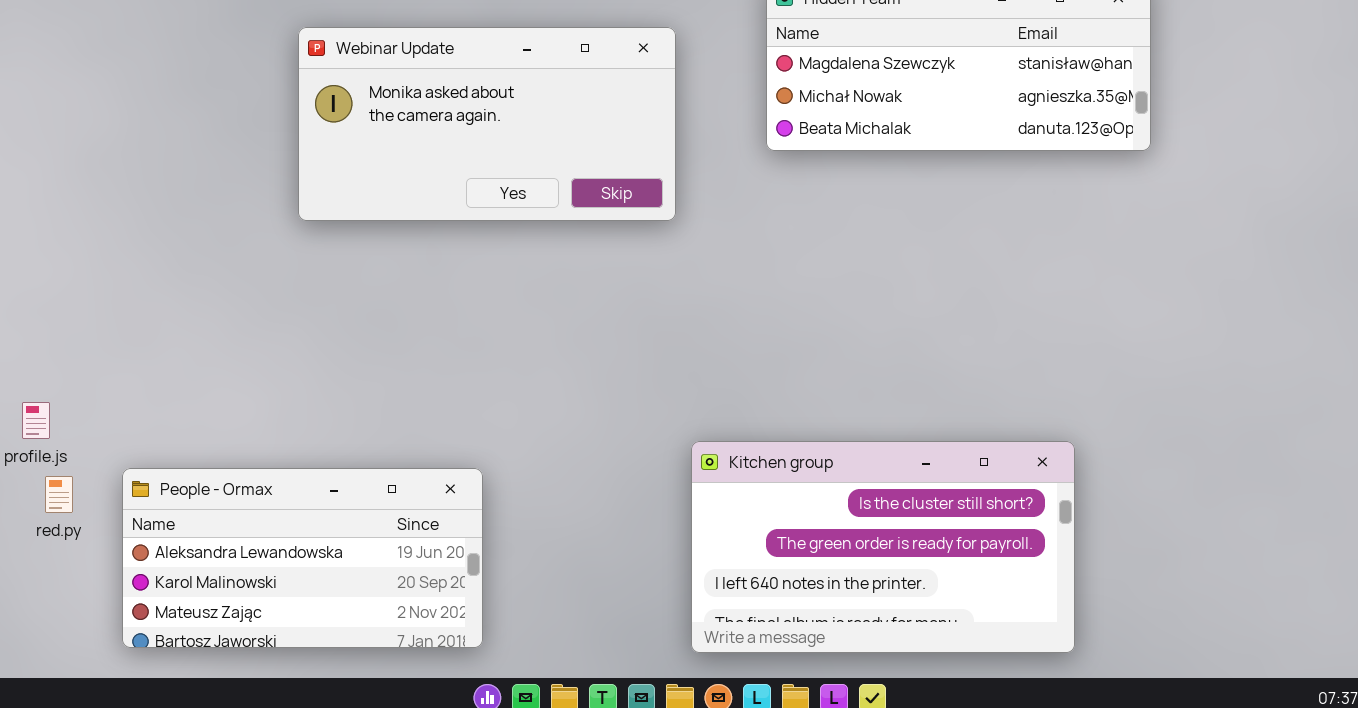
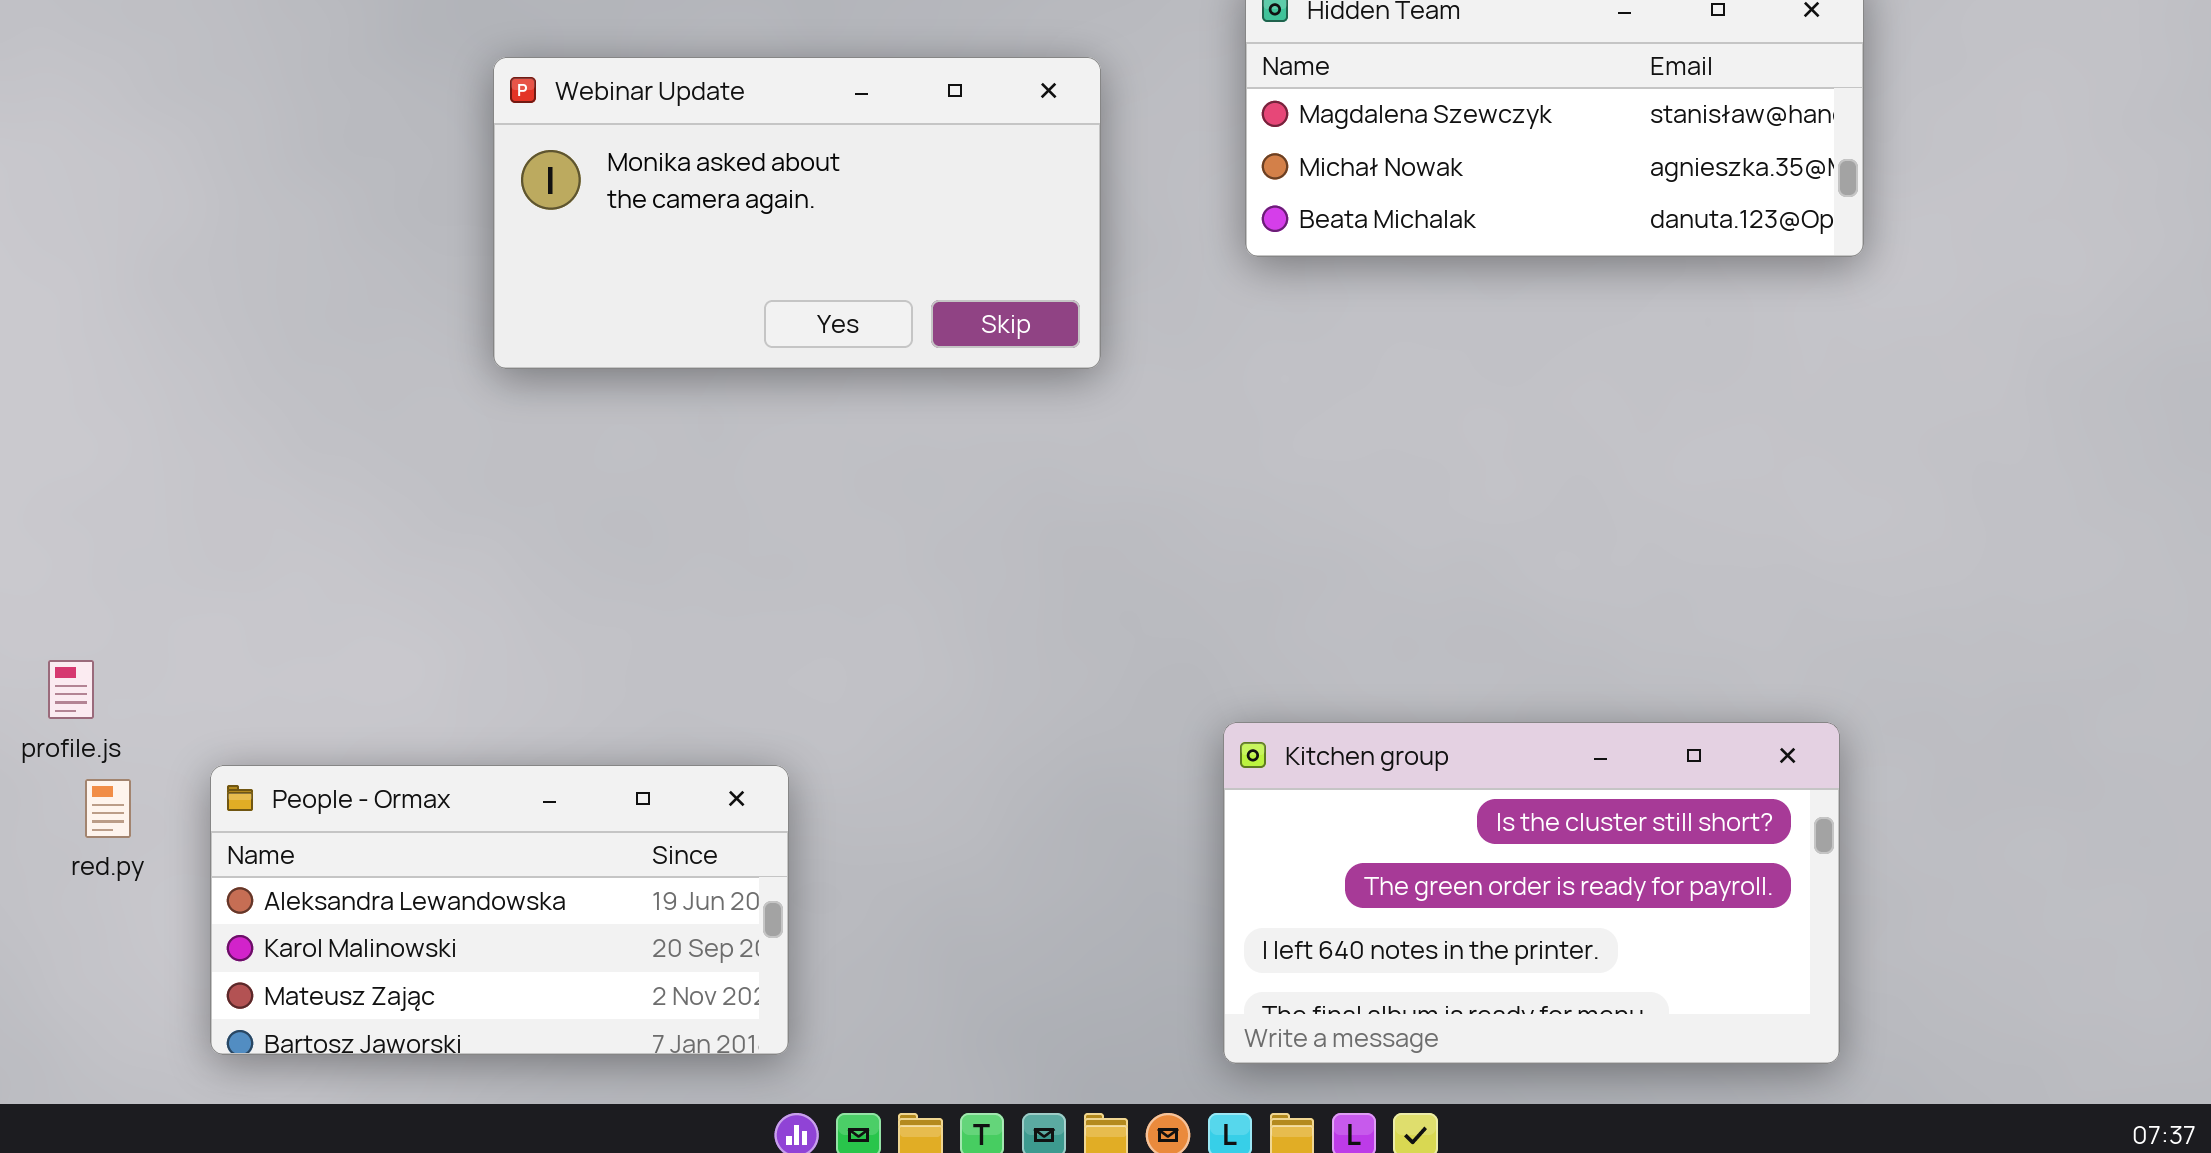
Kitchen group: [691,441,1075,653] -> [1223,722,1840,1064], moved

